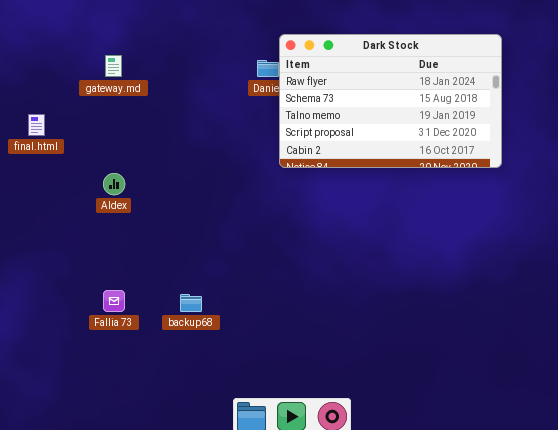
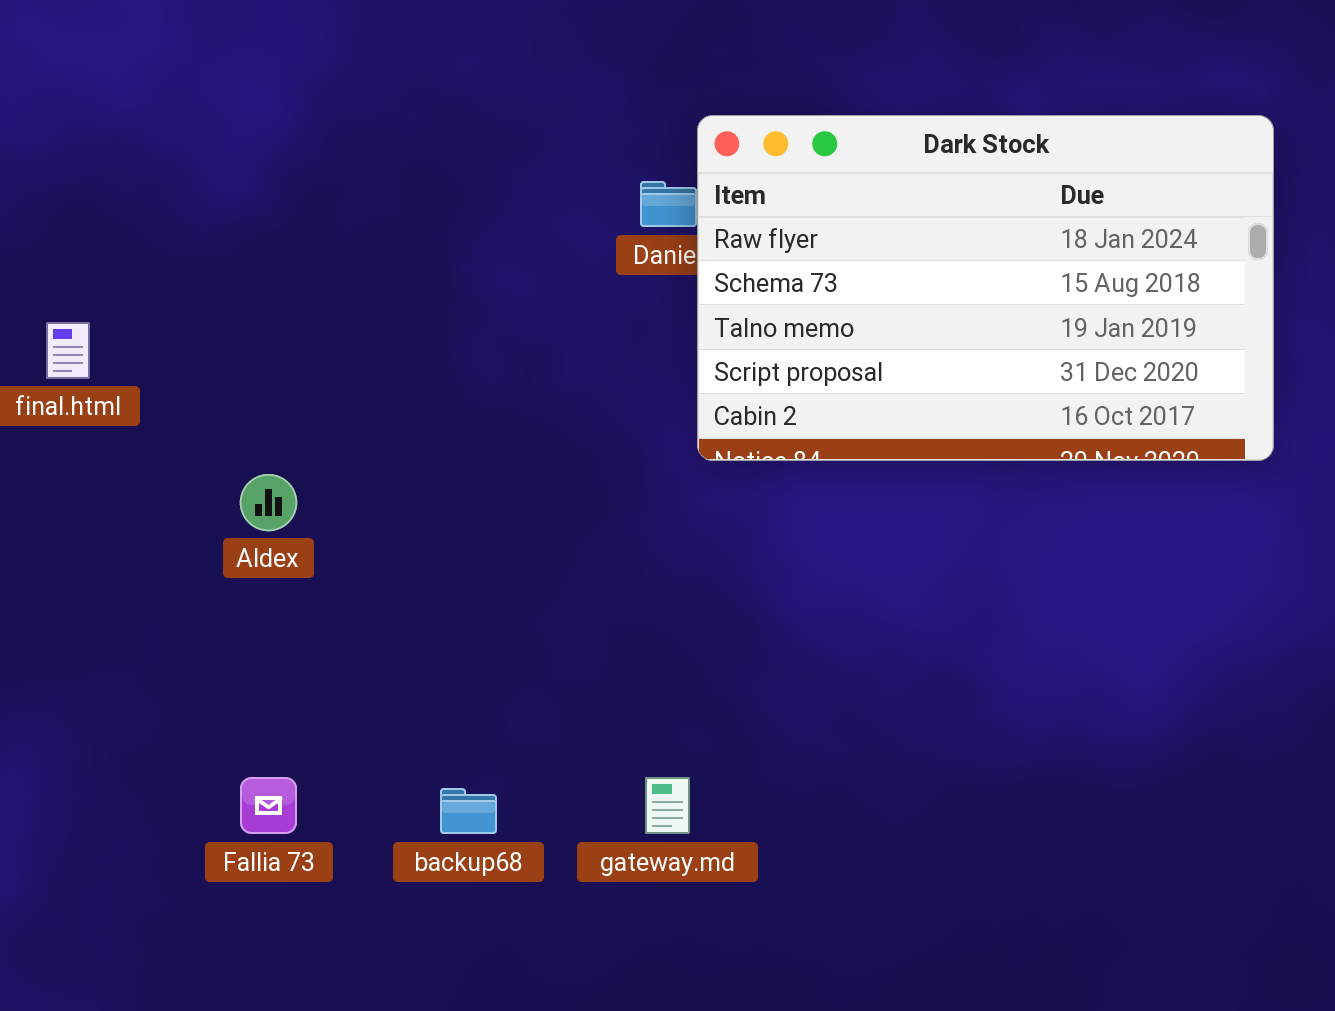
gateway.md: [105,55,122,77] -> [645,777,690,834], moved

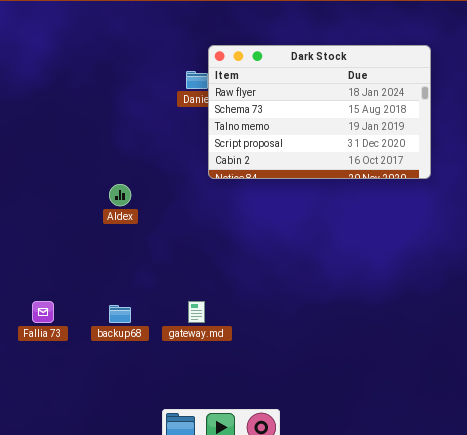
Aldex: [240,474,297,531] -> [109,184,131,206], moved

